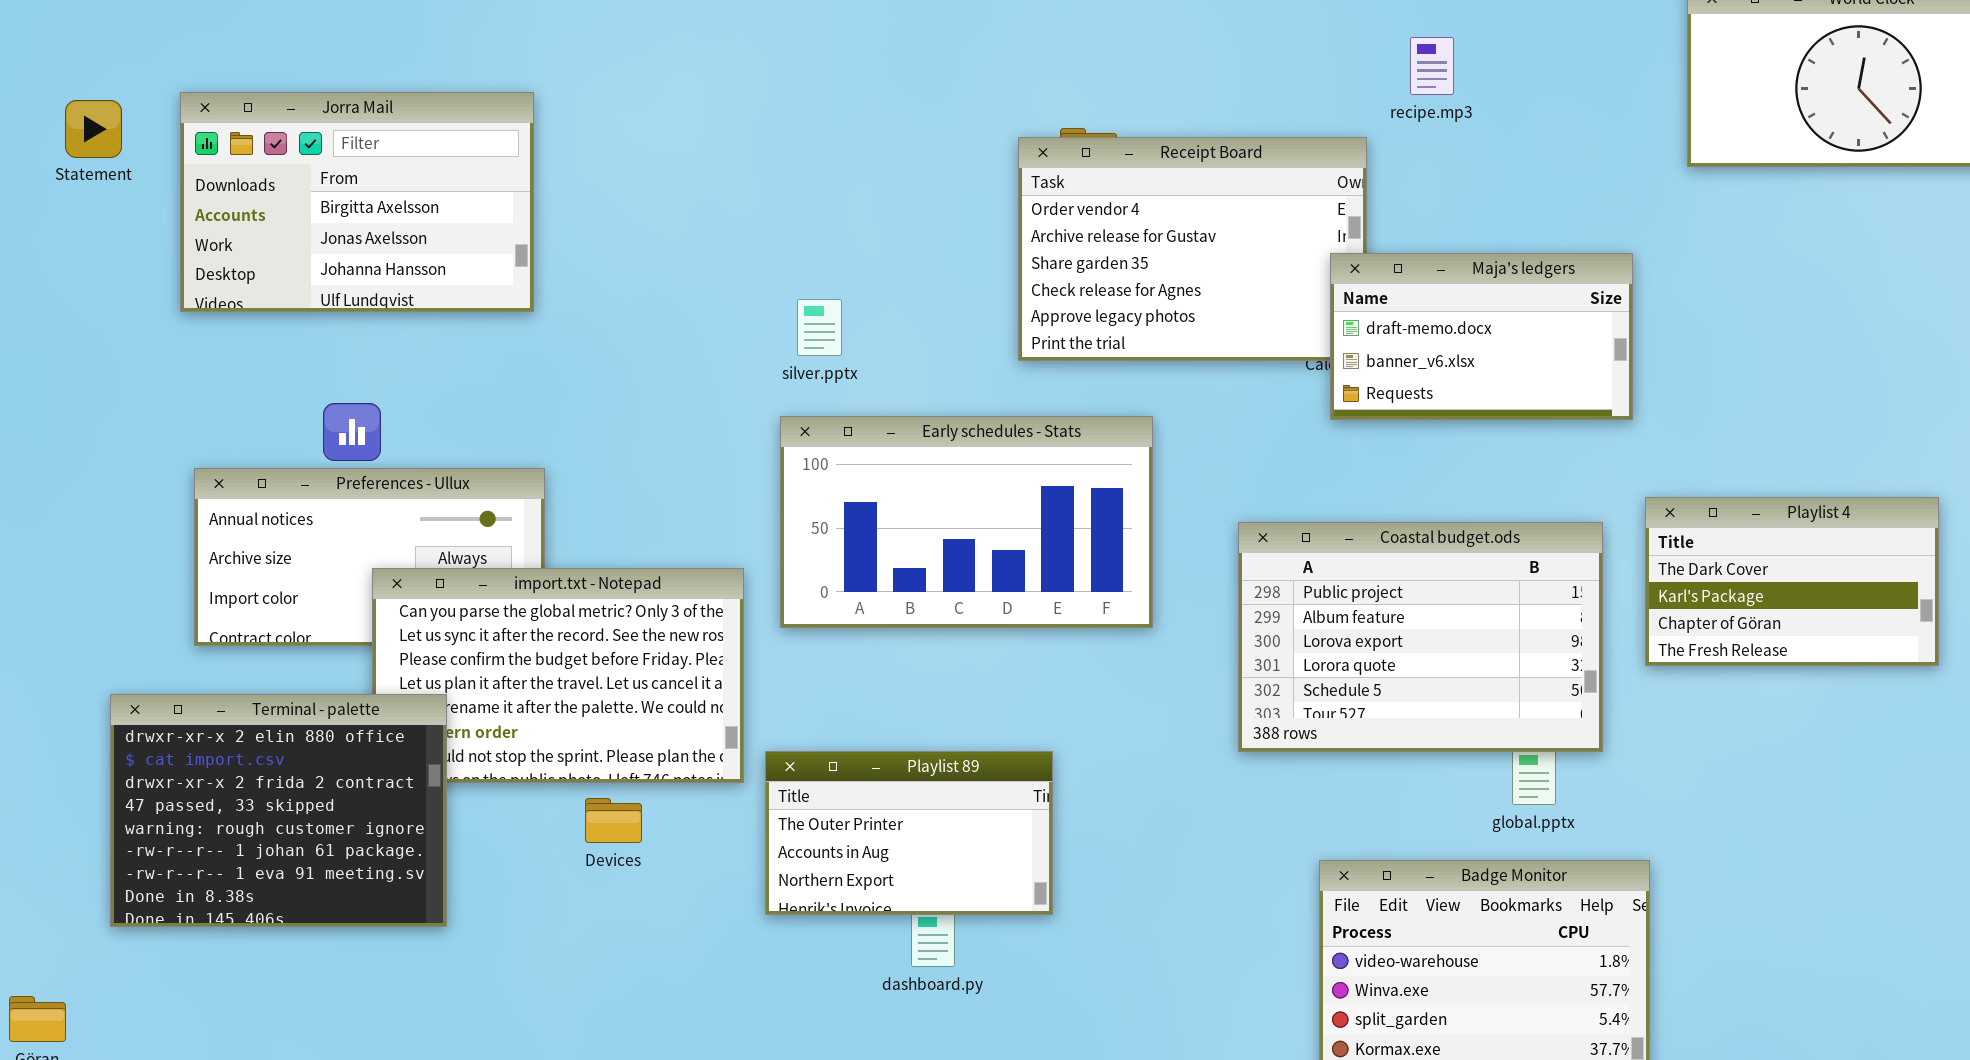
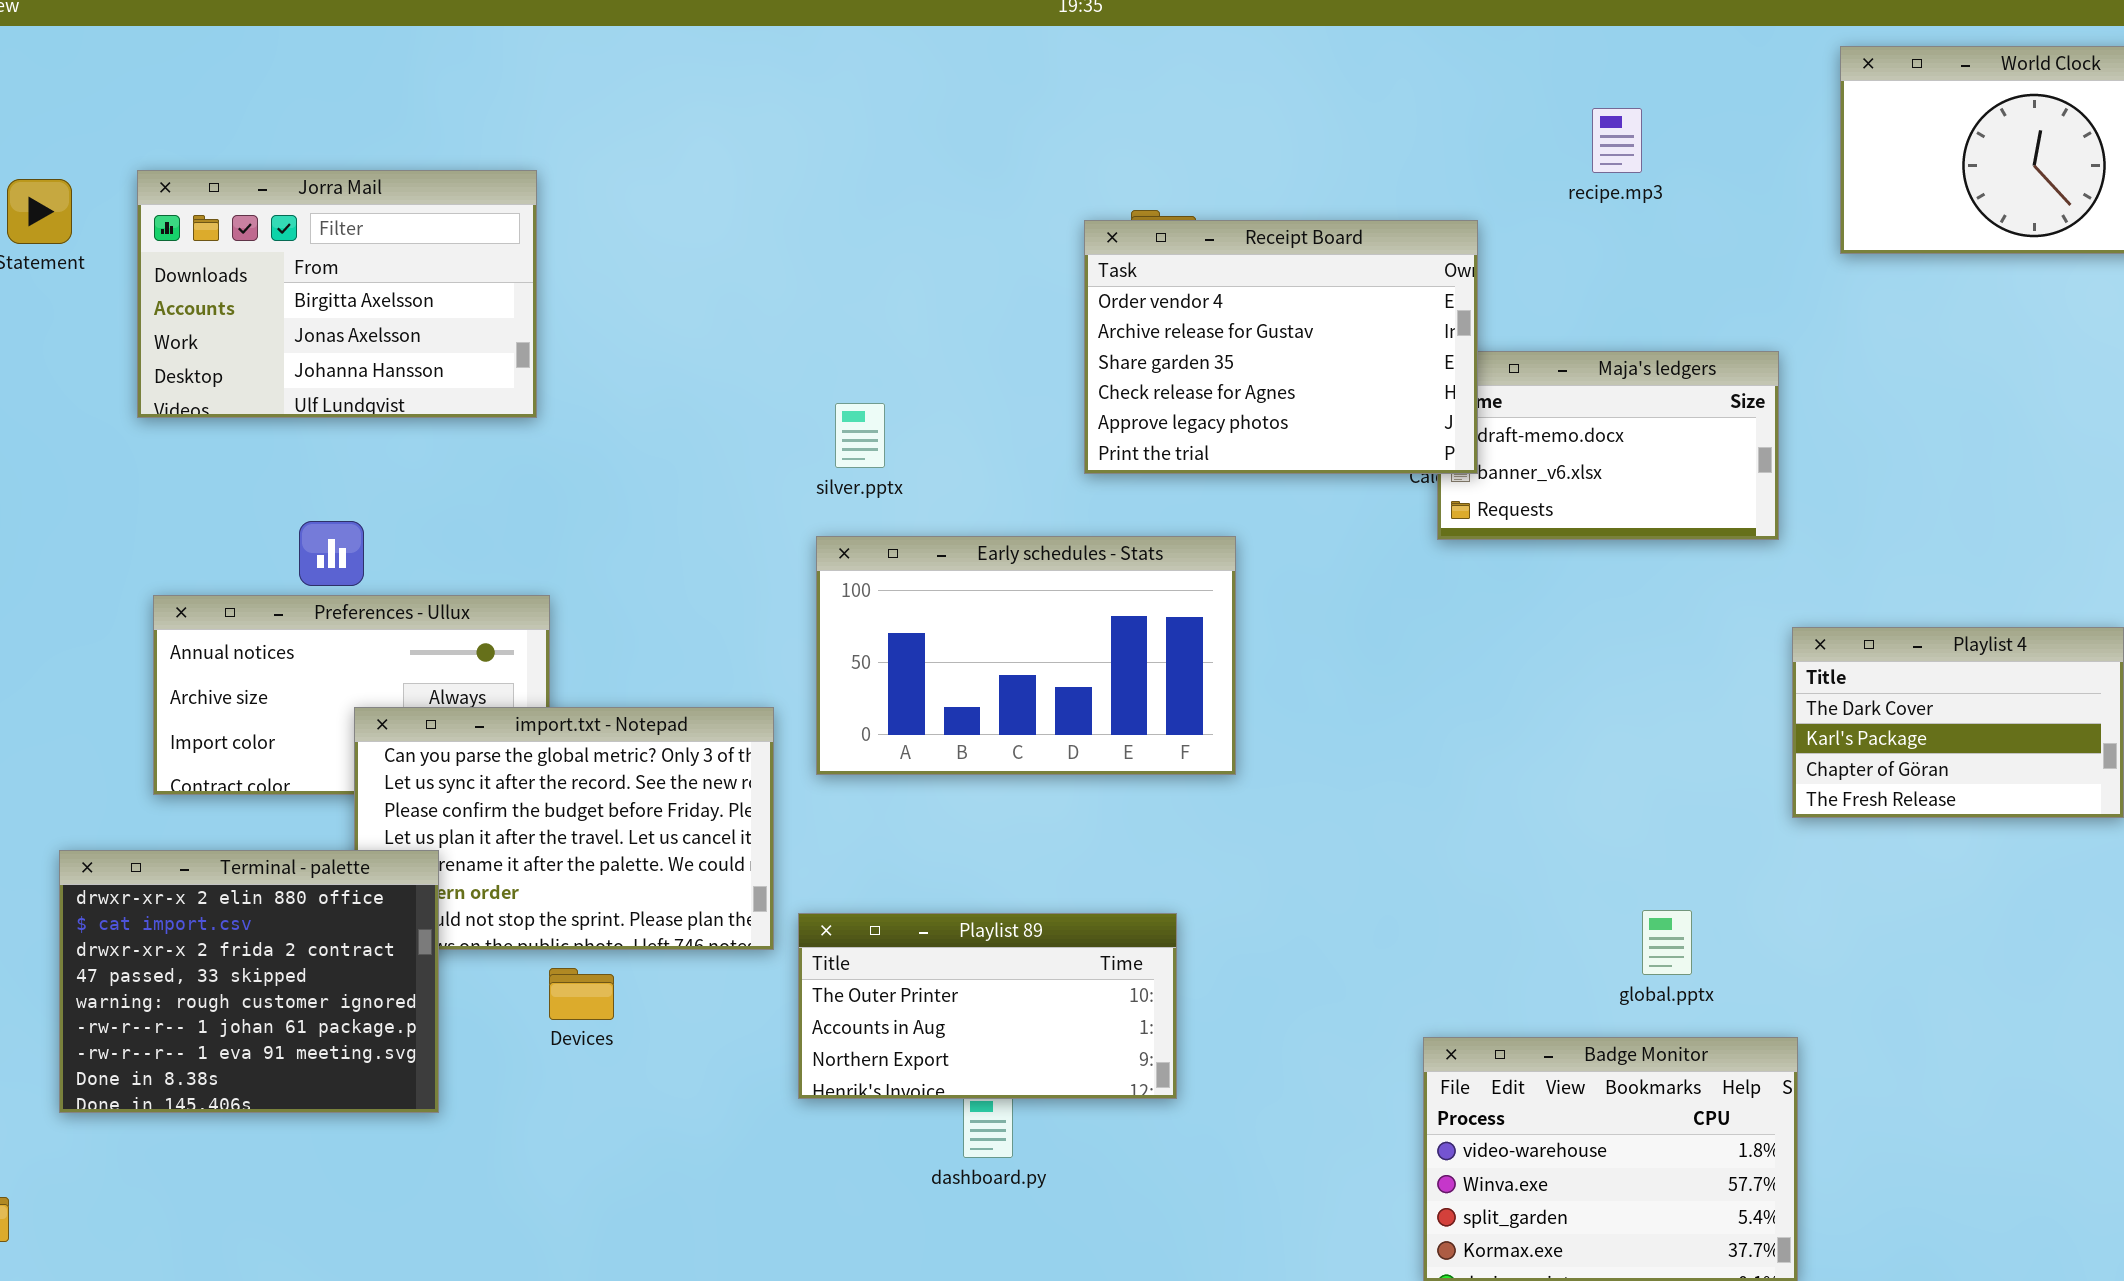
recipe.mp3: [1410,37,1454,95] -> [1592,108,1642,173], moved
Receipt Board: [1018,137,1367,361] -> [1084,220,1478,474], raised
Coastal budget.ods: [1238,522,1603,752] -> none, closed
Playlist 89: [765,751,1053,915] -> [798,913,1177,1099], resized
Devices: [585,798,642,843] -> [549,968,614,1020], moved

